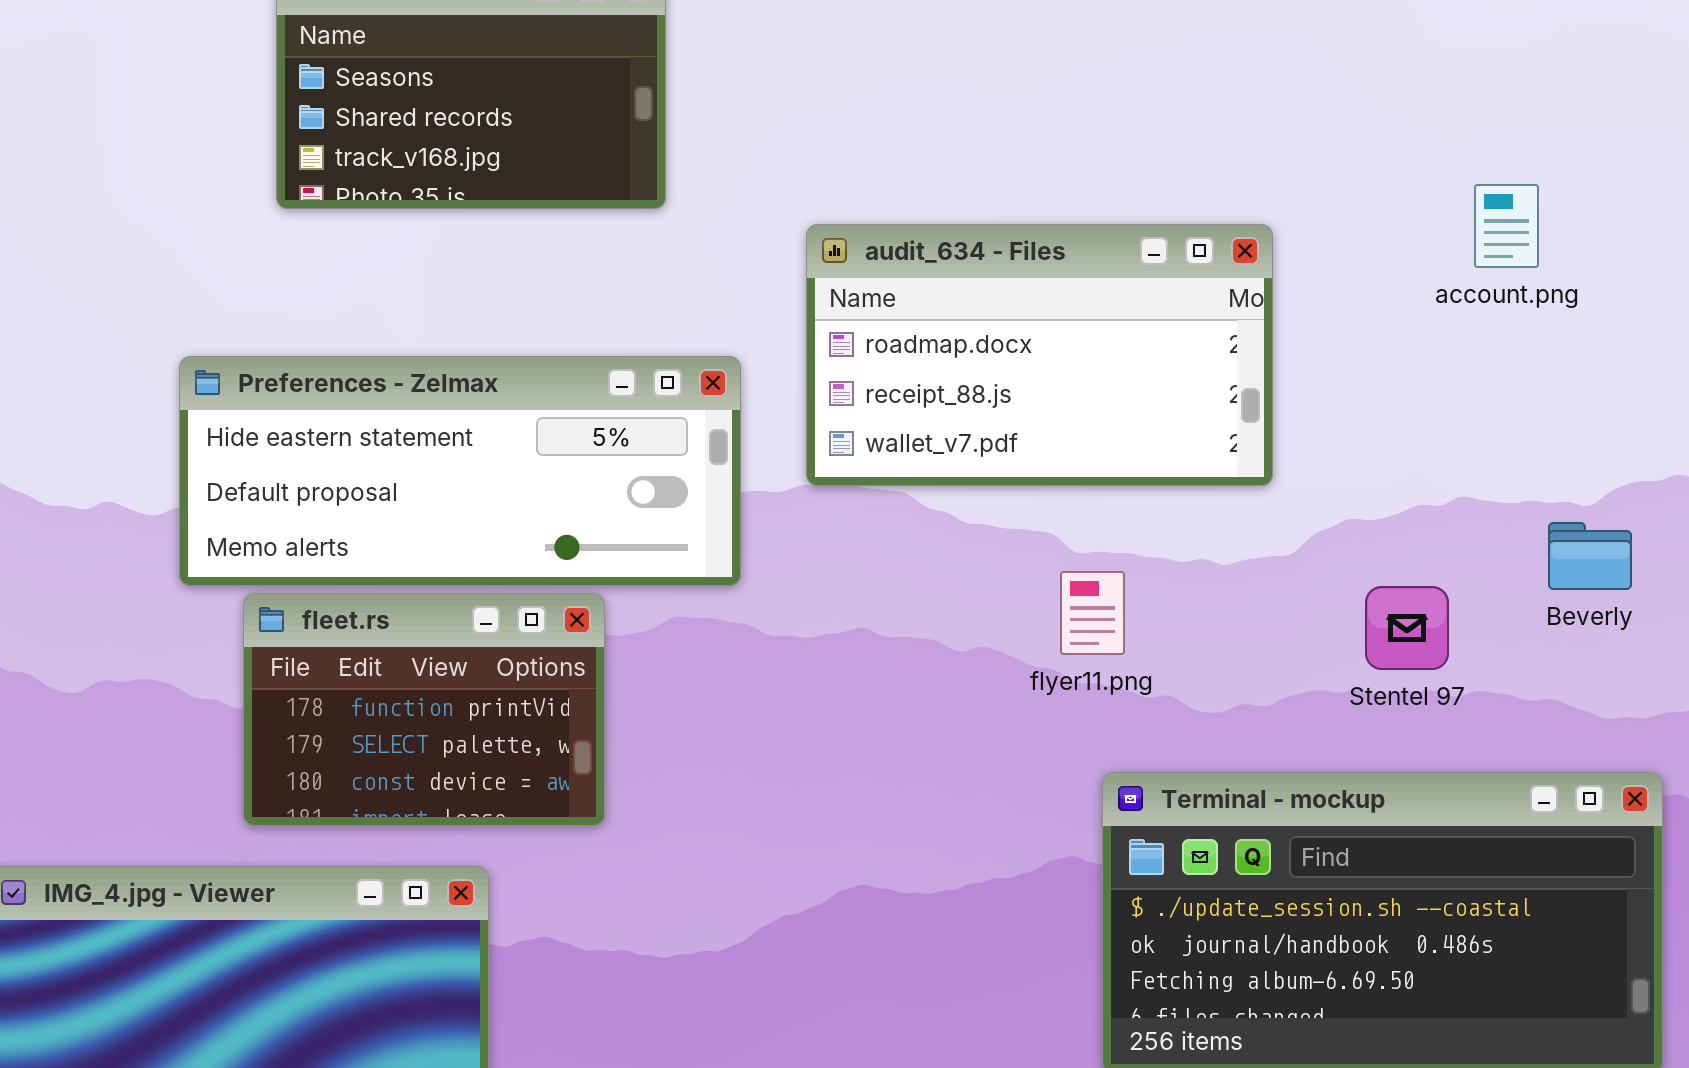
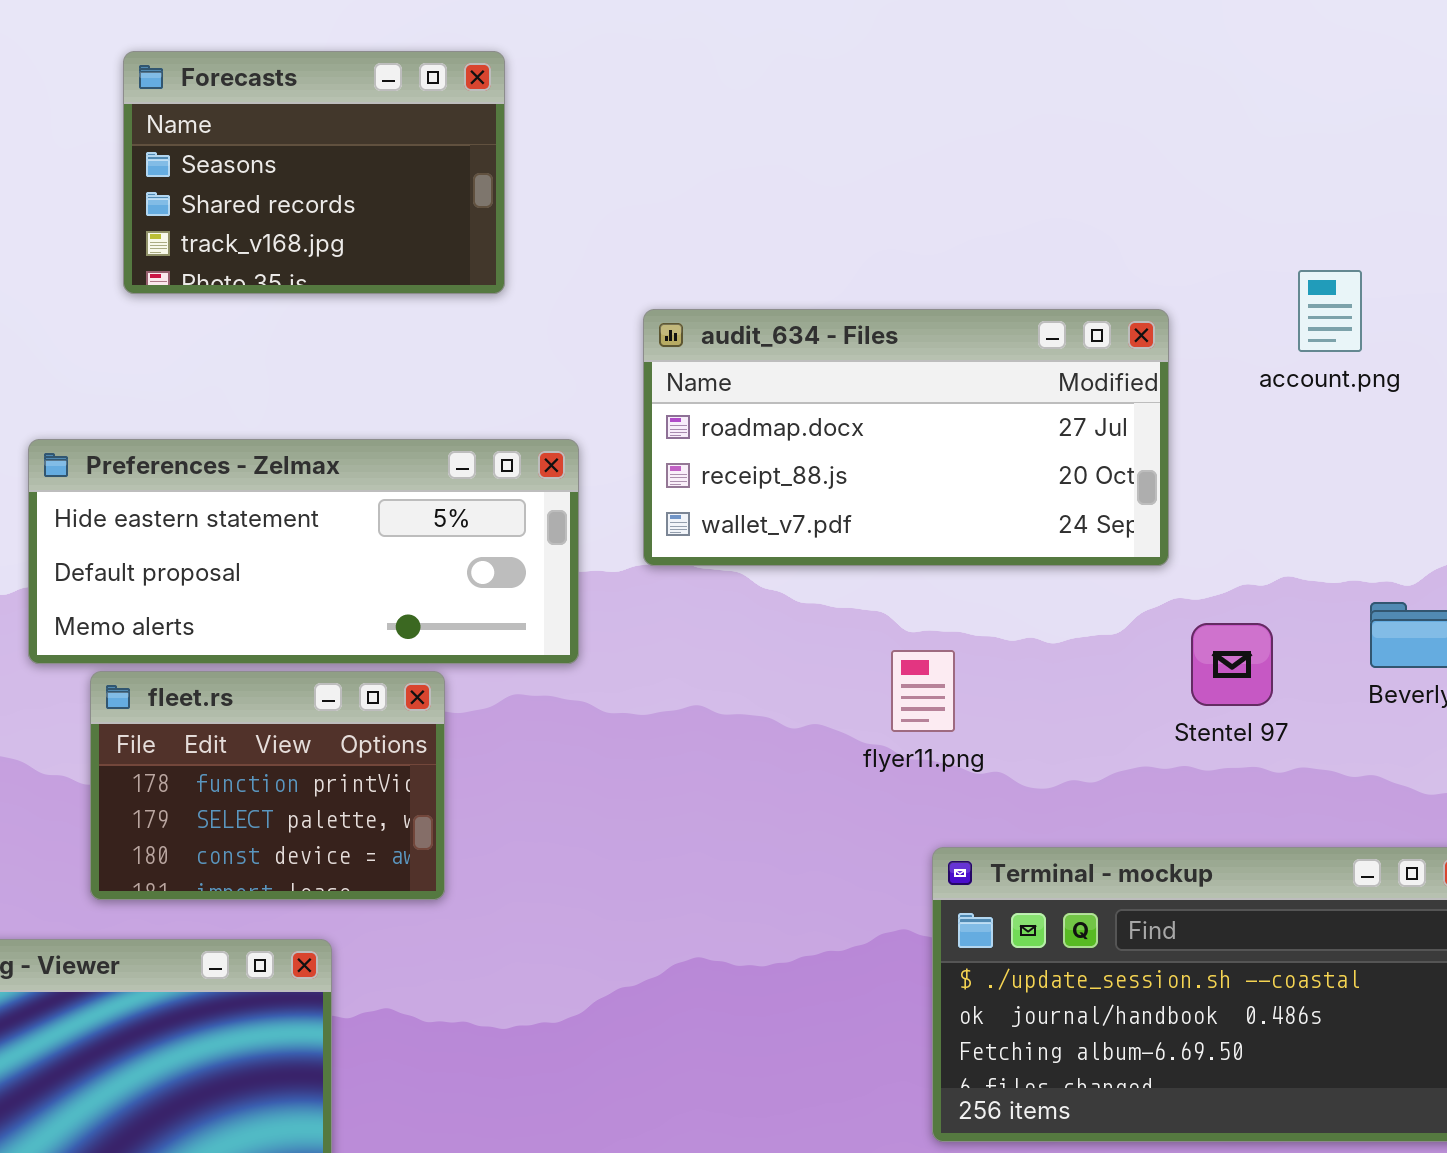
audit_634 - Files: [806,224,1273,486] -> [643,309,1169,566], resized
Stentel 97: [1365,586,1449,670] -> [1191,623,1273,706], moved

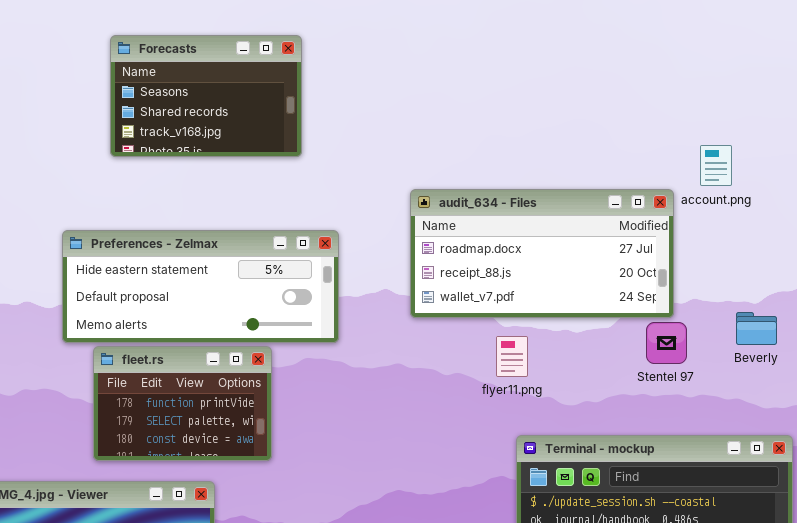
audit_634 - Files: [643,309,1169,566] -> [410,189,674,318], moved

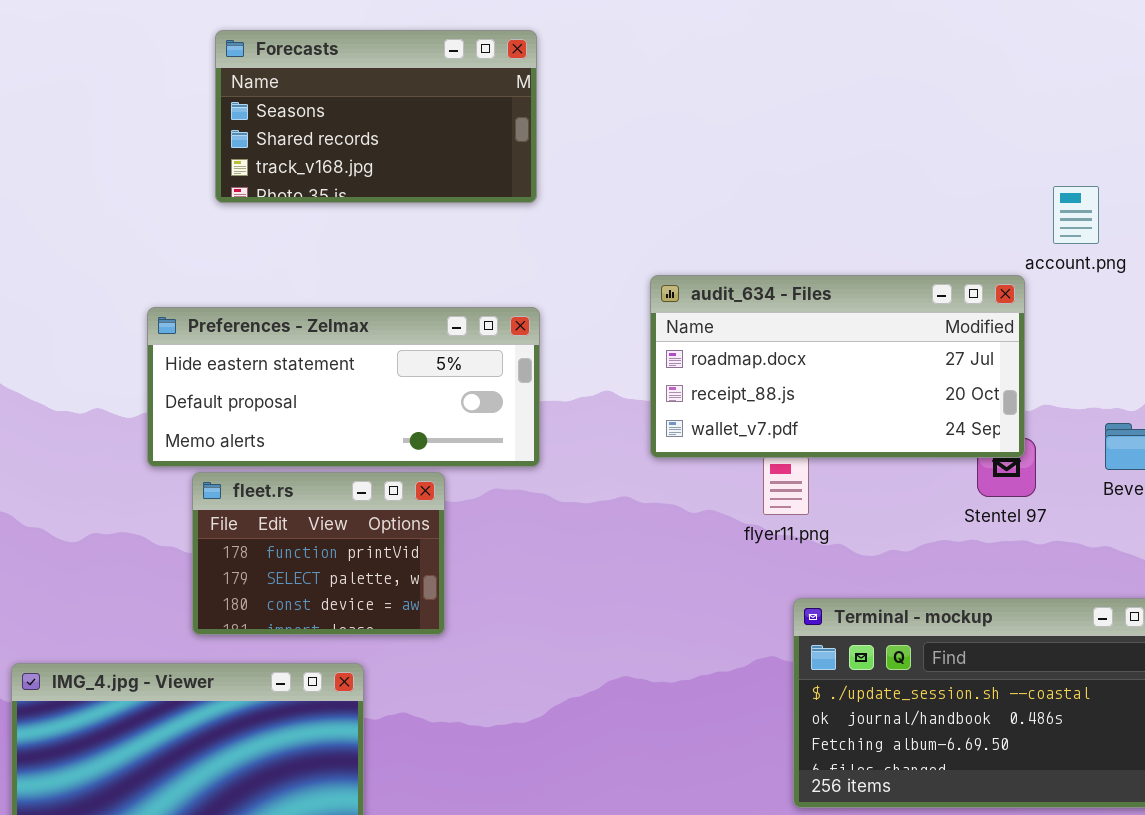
Forecasts: [110,35,302,157] -> [215,30,537,203], resized
audit_634 - Files: [410,189,674,318] -> [650,275,1025,458], moved

